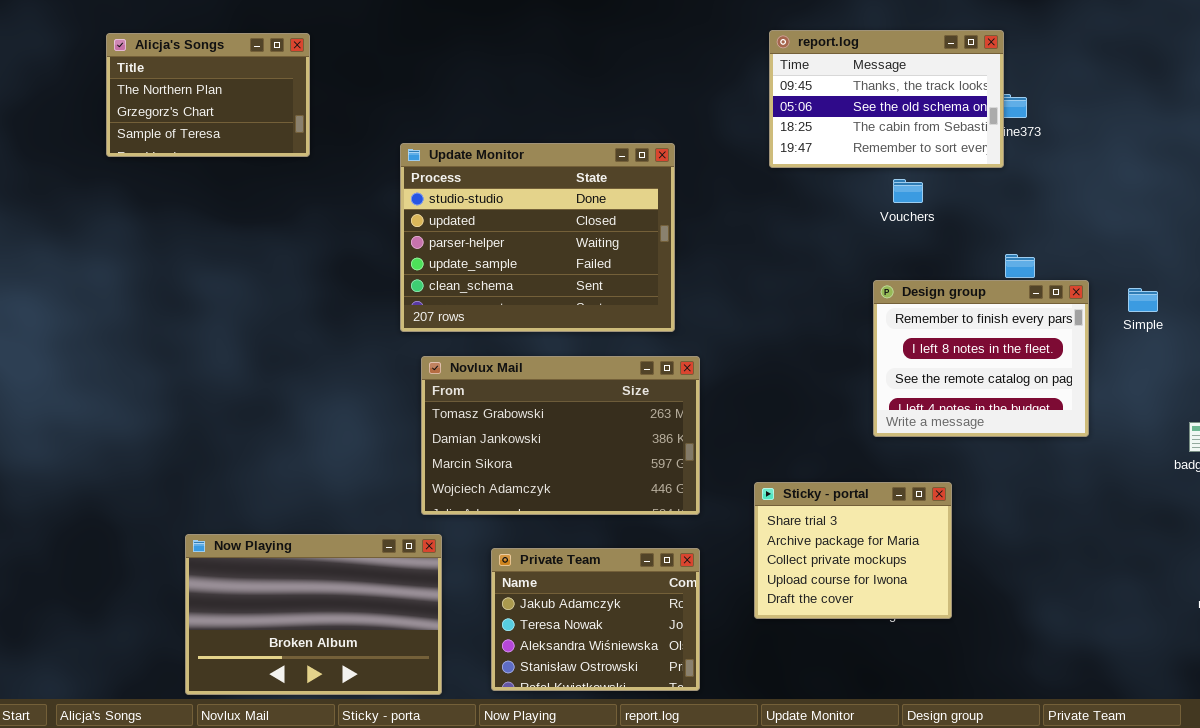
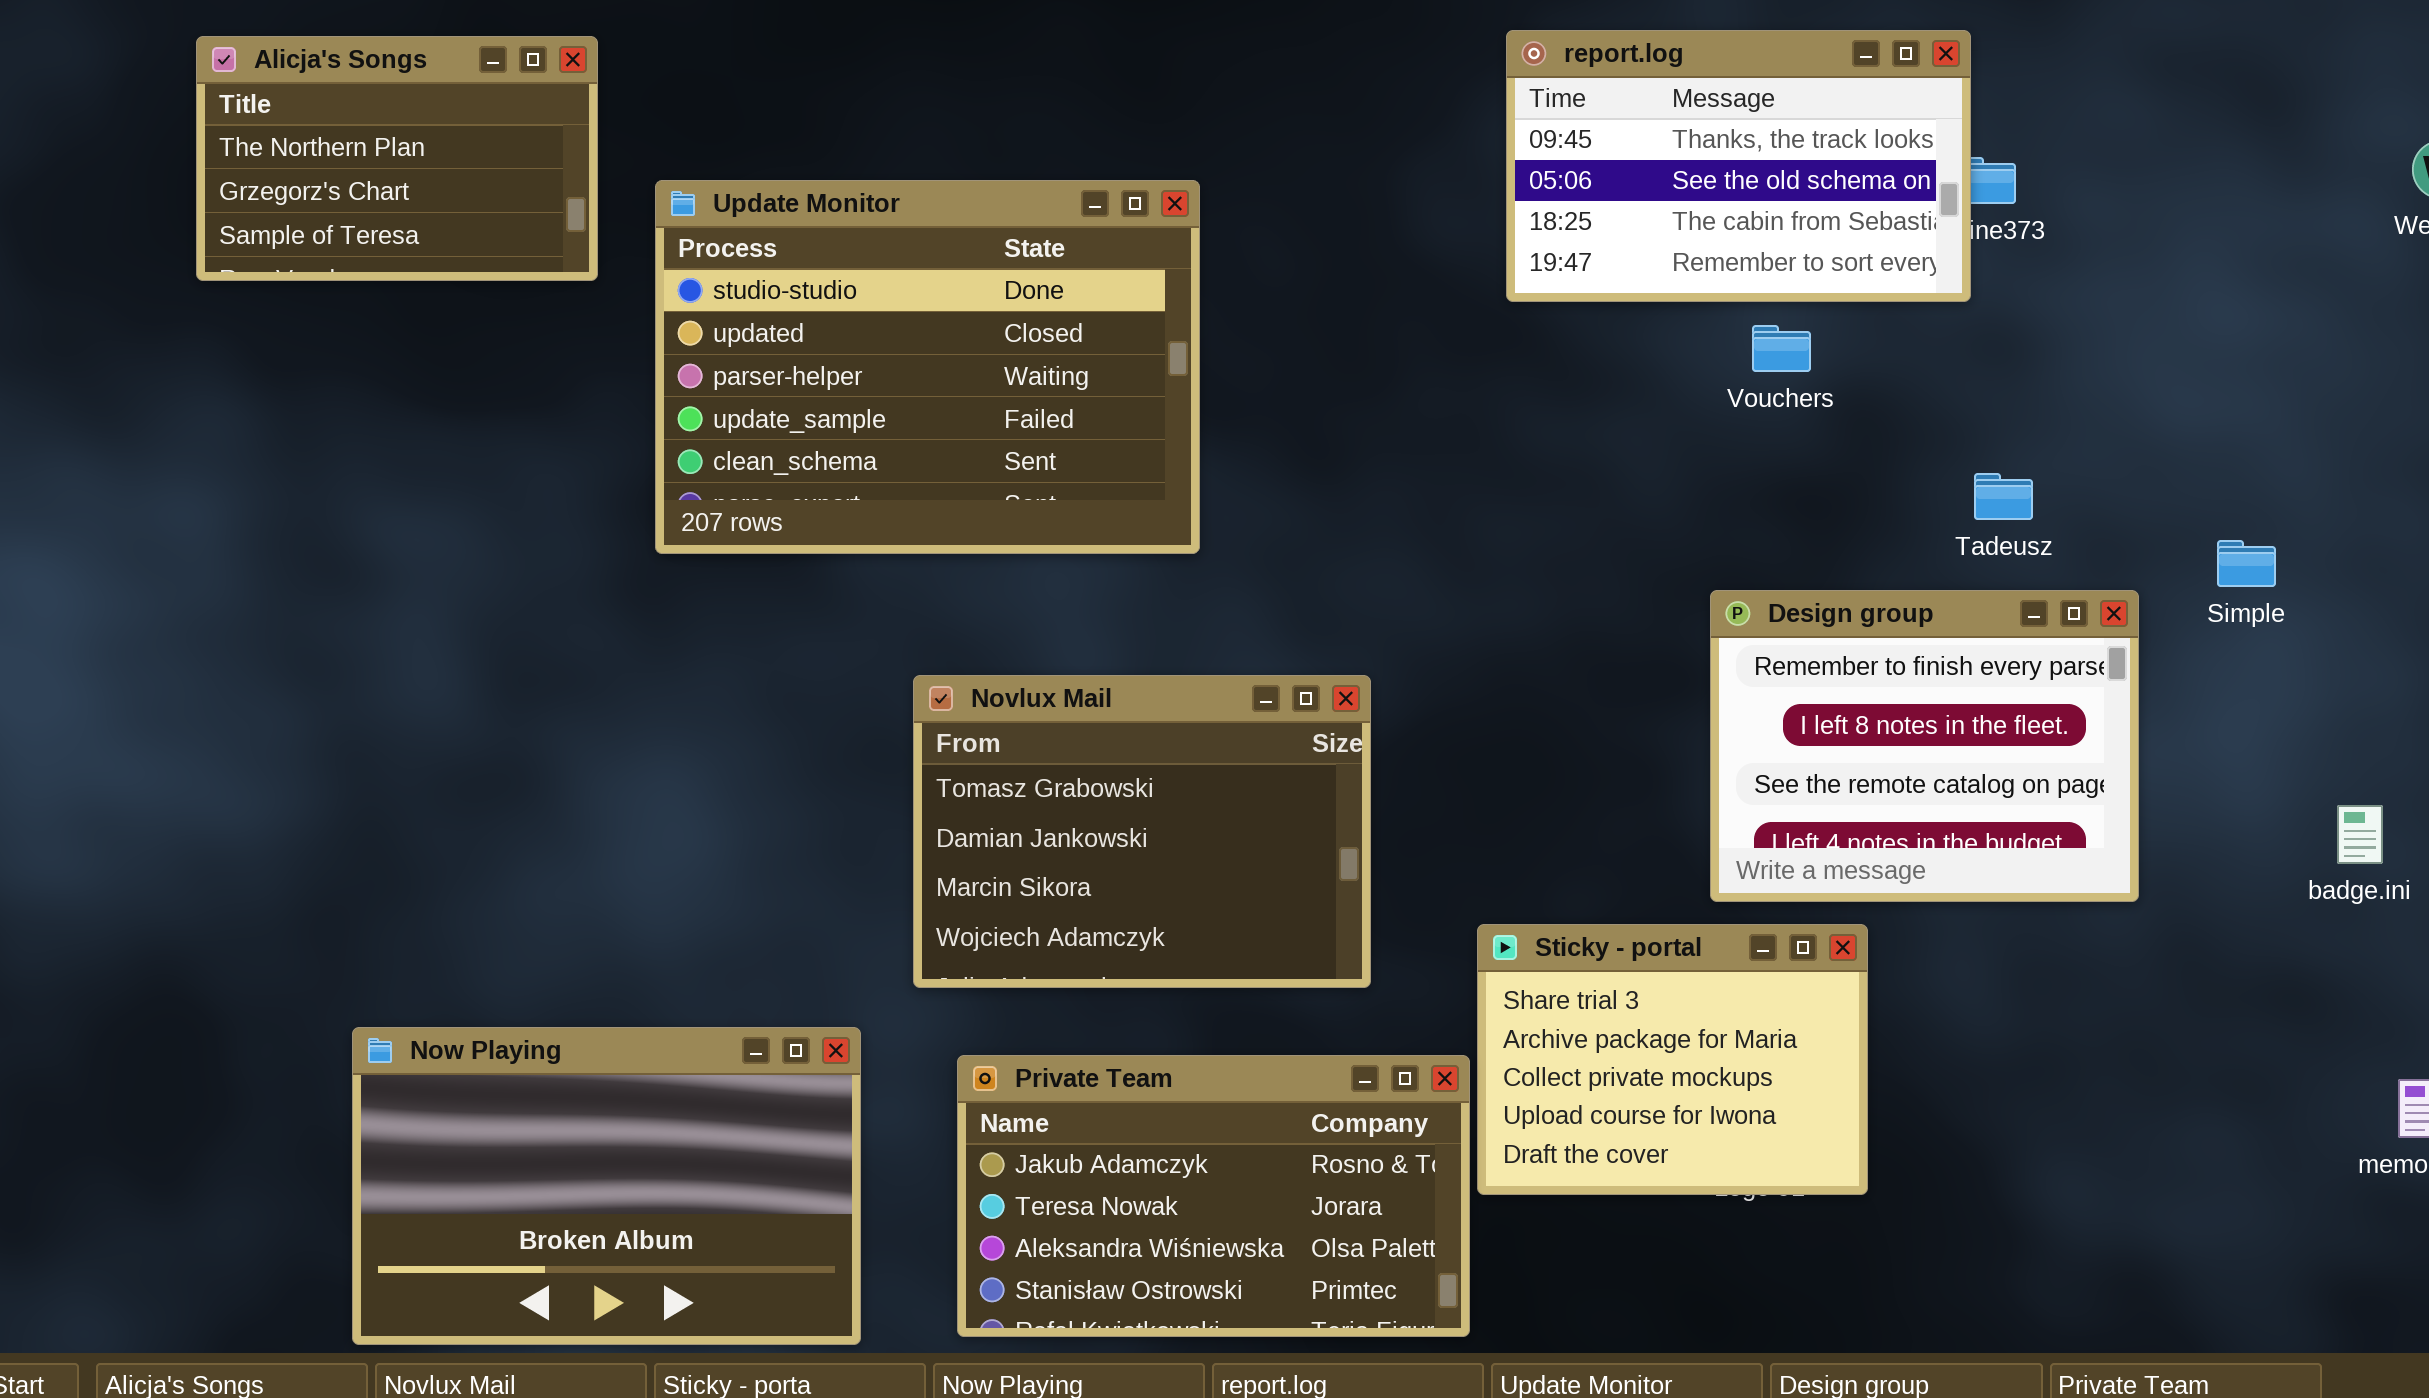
Update Monitor: [400,143,675,332] -> [655,180,1200,554], moved
Design group: [873,280,1089,437] -> [1710,590,2139,902], moved
Novlux Mail: [421,356,700,515] -> [913,675,1371,988], resized
Private Team: [491,548,700,691] -> [957,1055,1470,1337], resized

